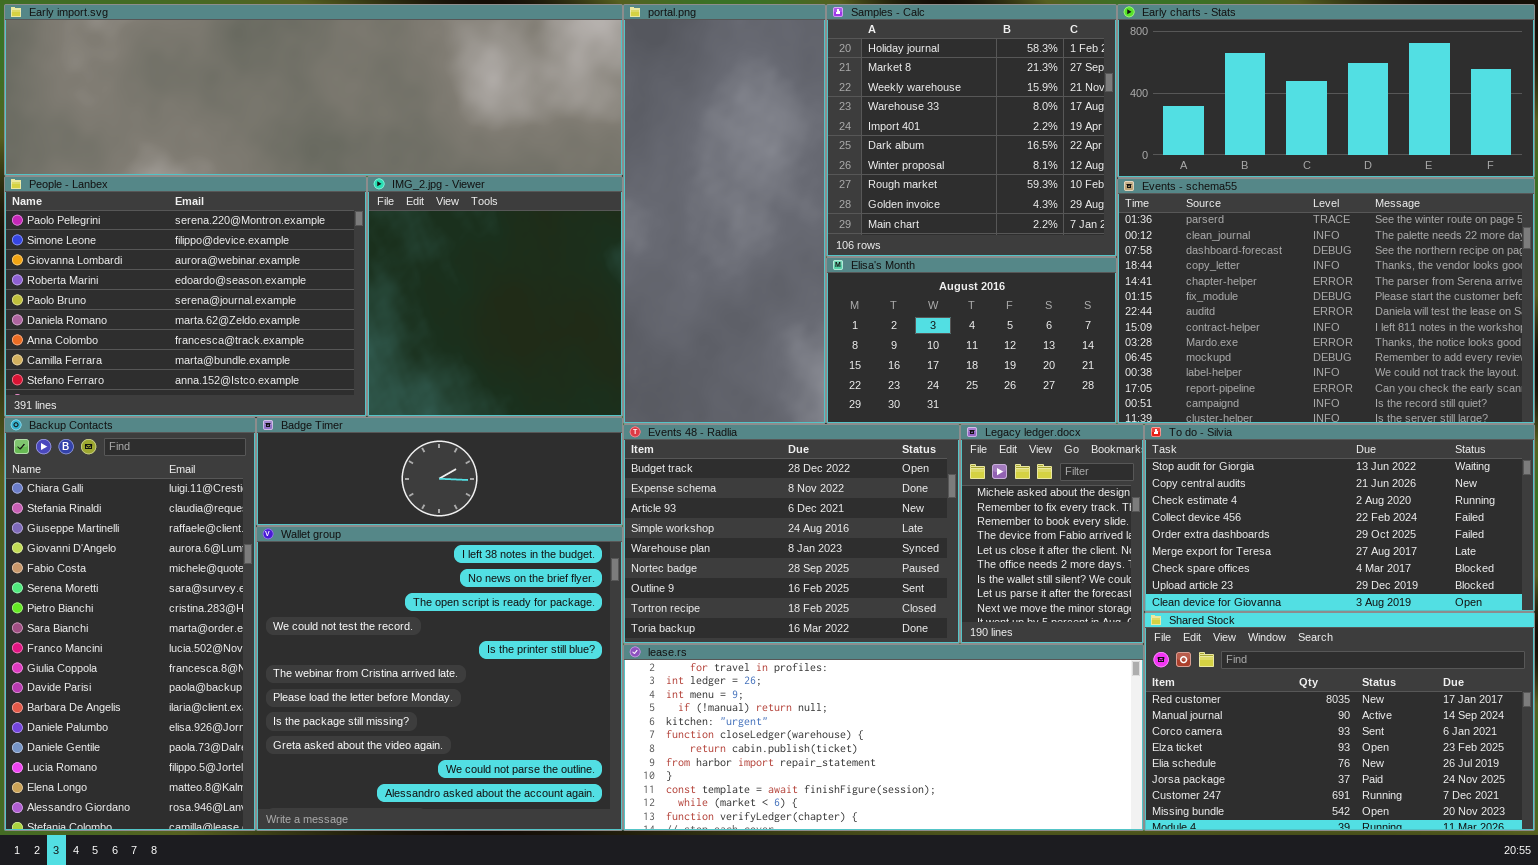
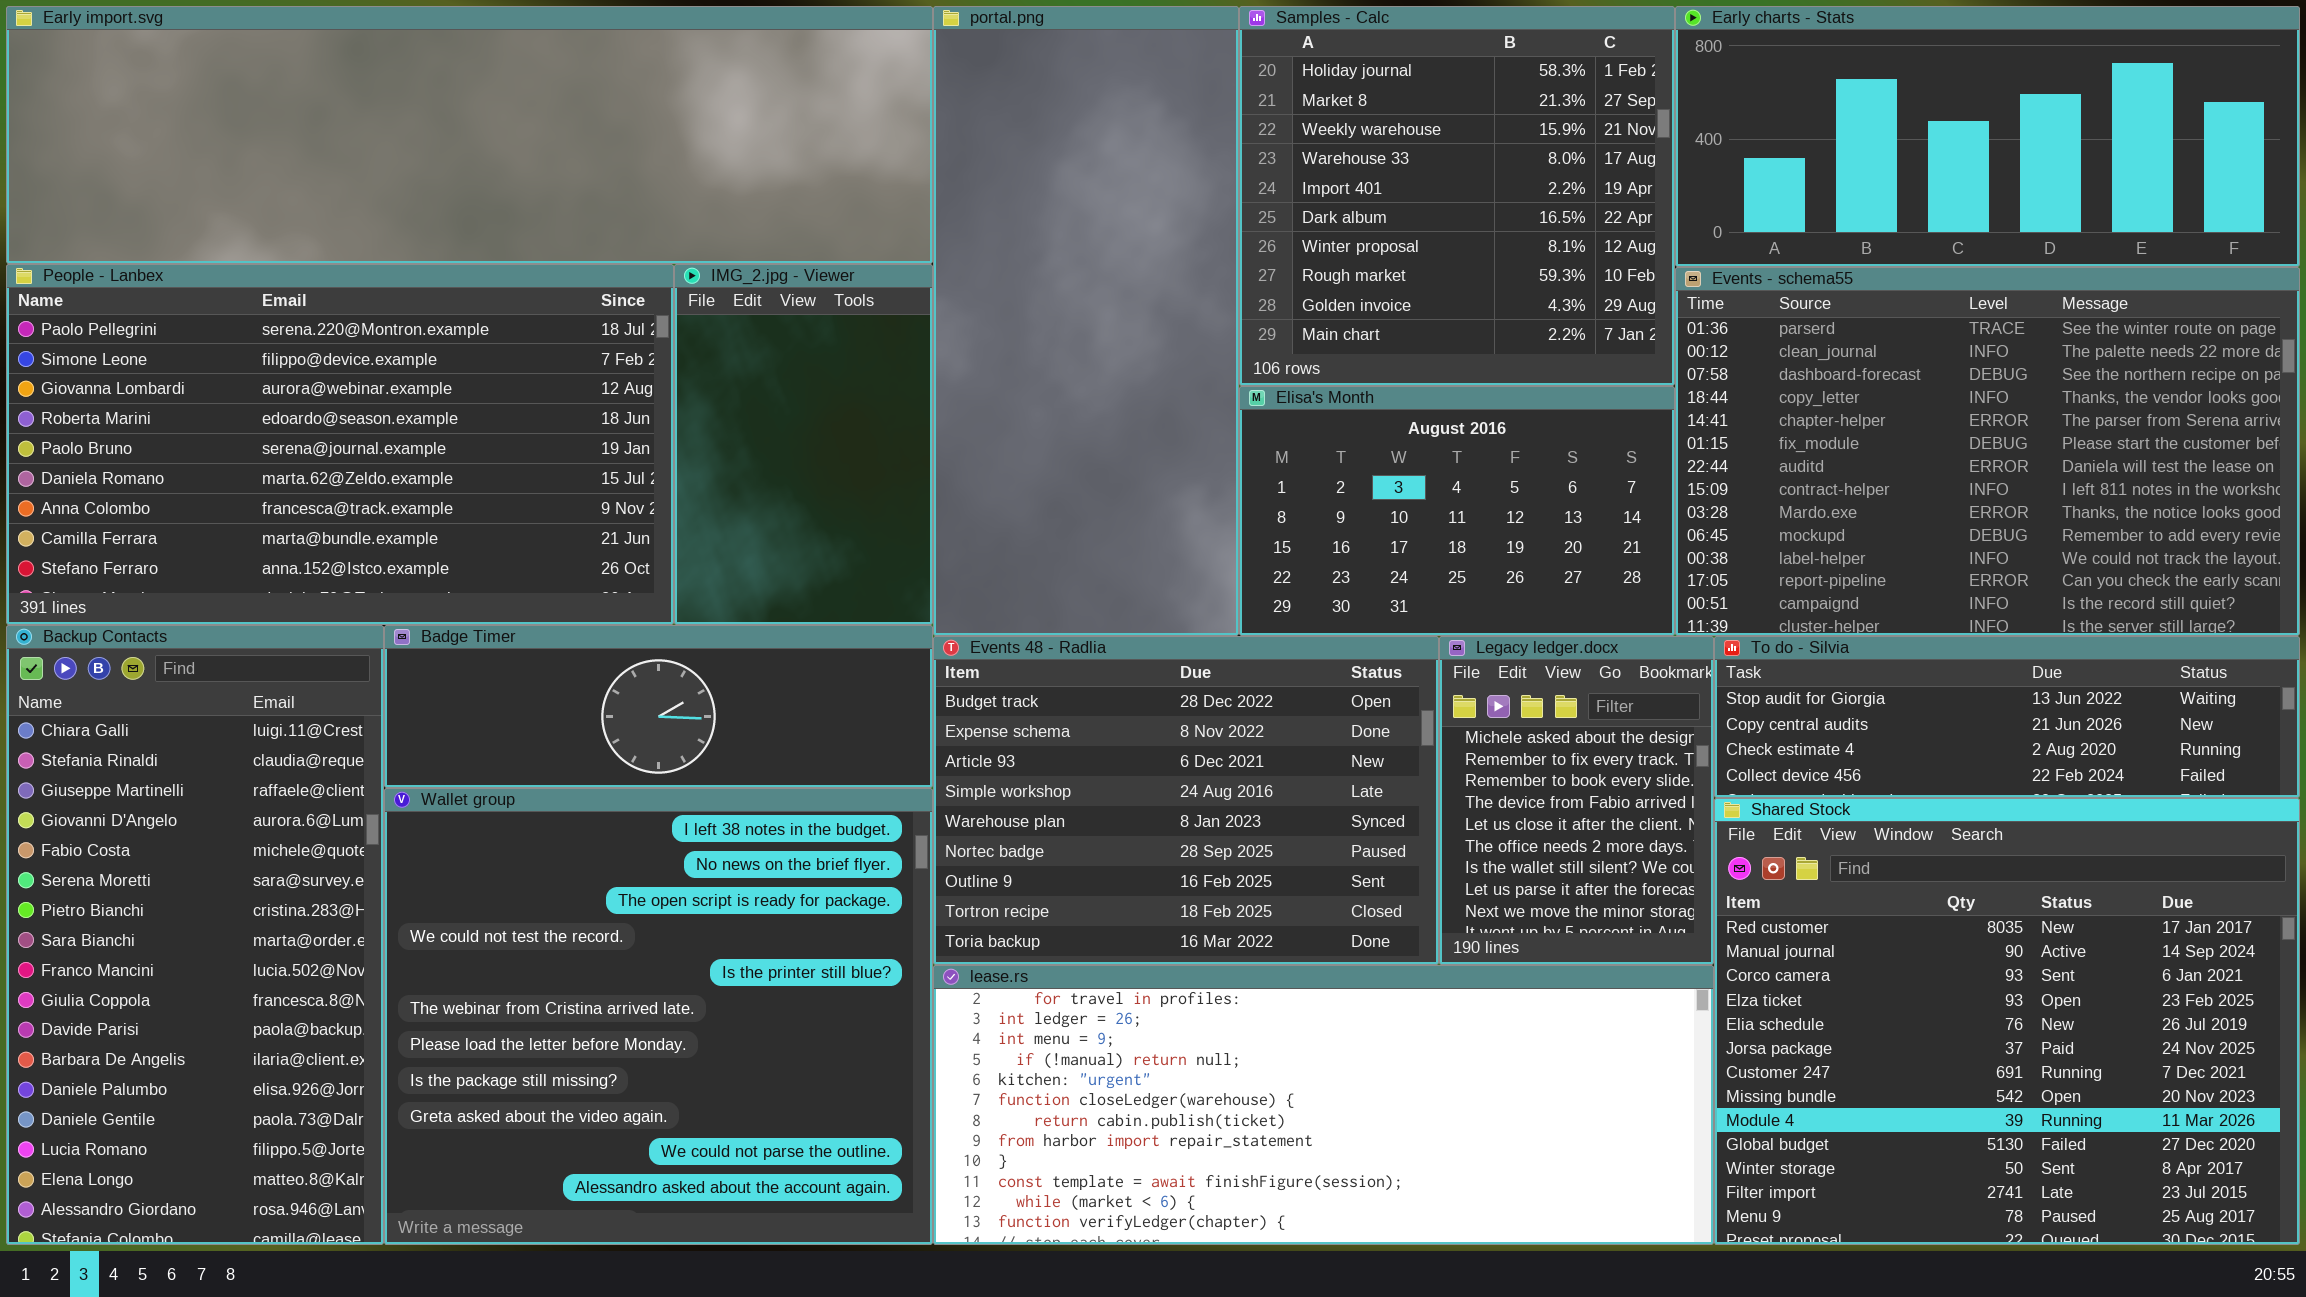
People - Lanbex: [4,176,367,417] -> [6,264,674,625], resized
IMG_2.jpg - Viewer: [367,176,623,417] -> [674,264,933,625], resized
To do - Silvia: [1144,424,1535,612] -> [1714,636,2300,798], resized
Shared Stock: [1144,612,1535,831] -> [1714,798,2300,1245], resized

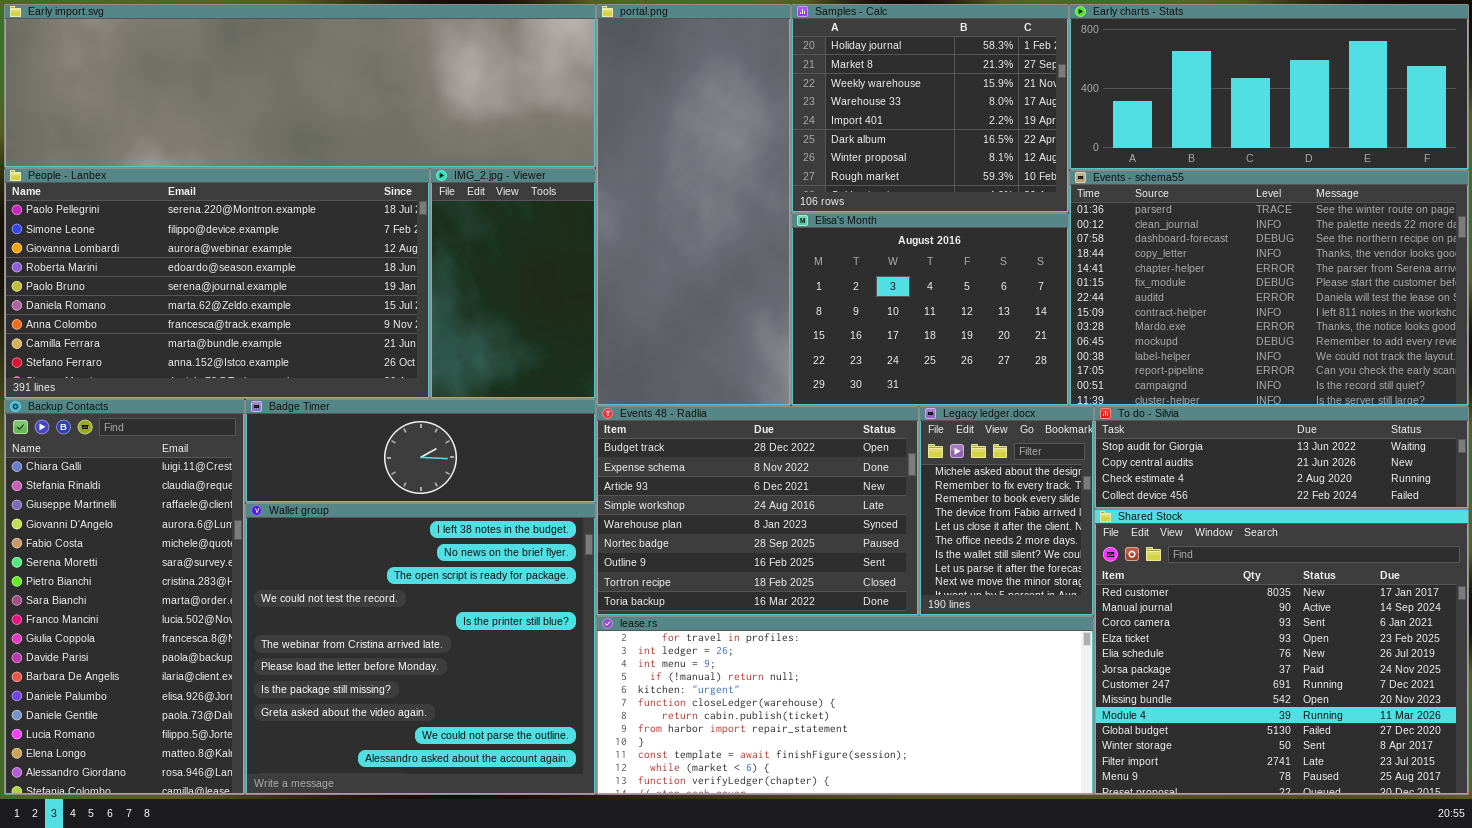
Samples - Calc: [1239,6,1675,386] -> [791,4,1069,213], resized
Elisa's Month: [1239,386,1675,636] -> [791,213,1069,406], resized

